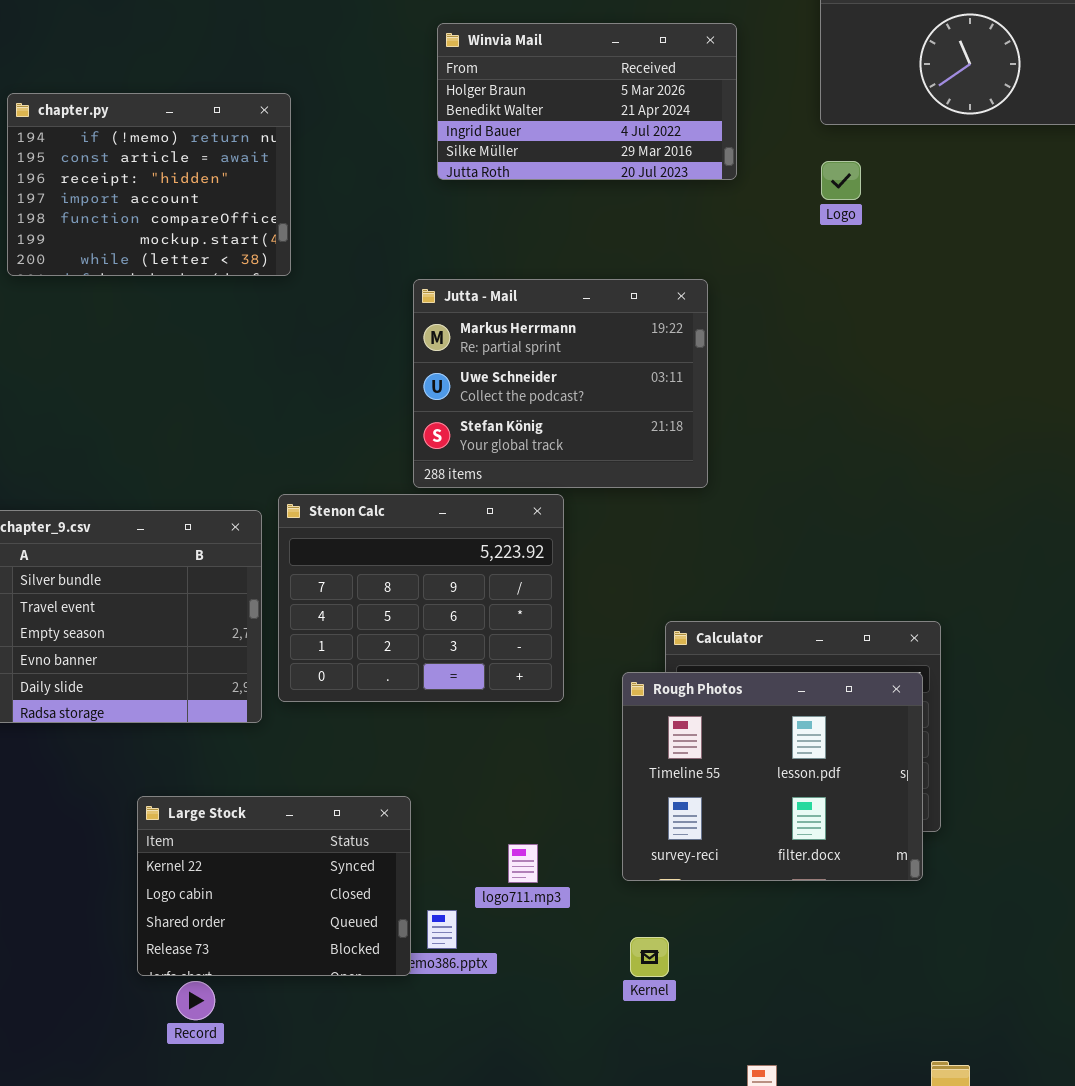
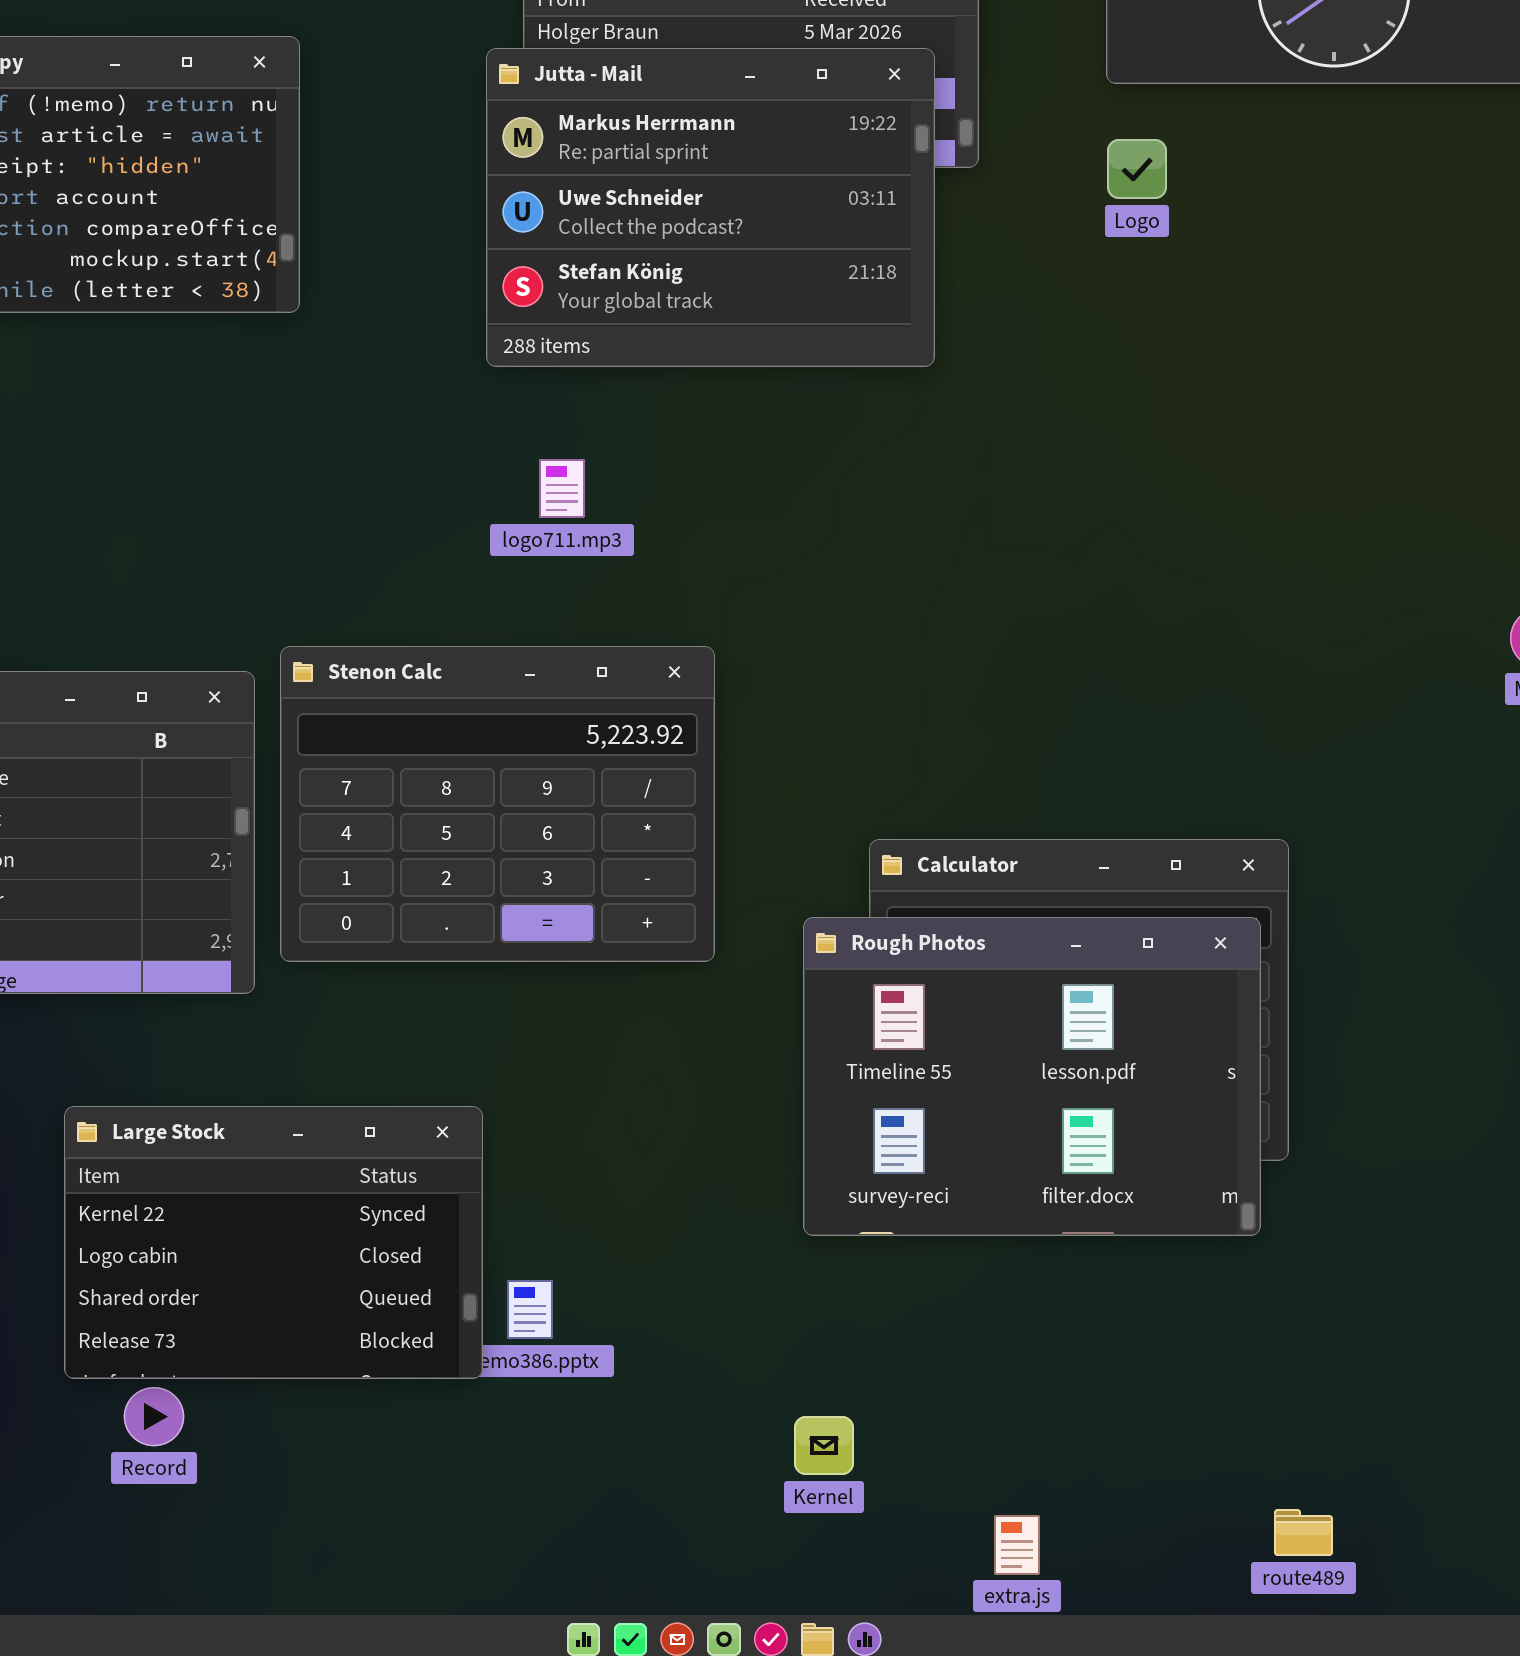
Jutta - Mail: [413,279,708,488] -> [486,48,935,367], moved
logo711.mp3: [508,844,538,883] -> [539,459,585,518], moved
Kernel: [630,937,669,977] -> [794,1416,854,1475], moved

